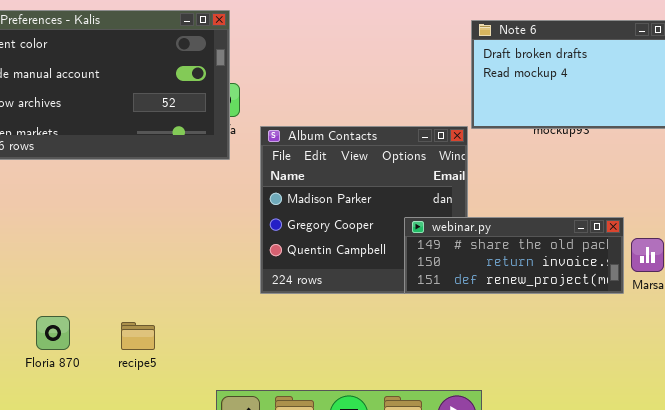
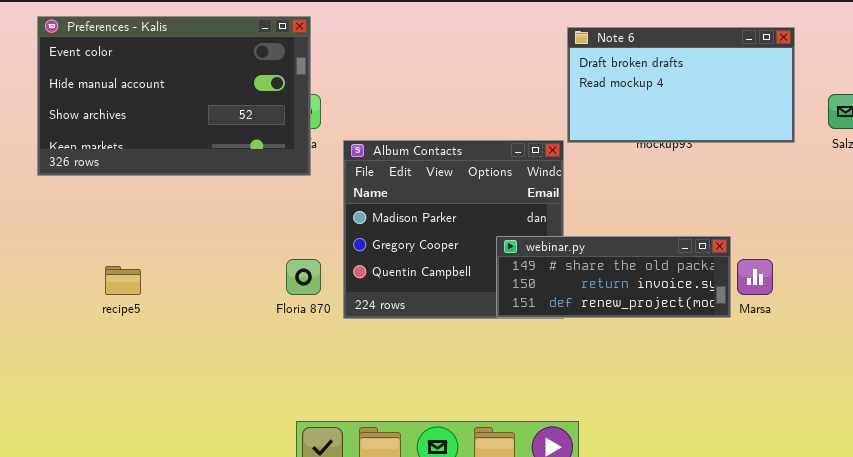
Floria 870: [36,316,70,350] -> [286,259,321,295], moved
recipe5: [121,322,155,350] -> [105,266,141,295], moved

